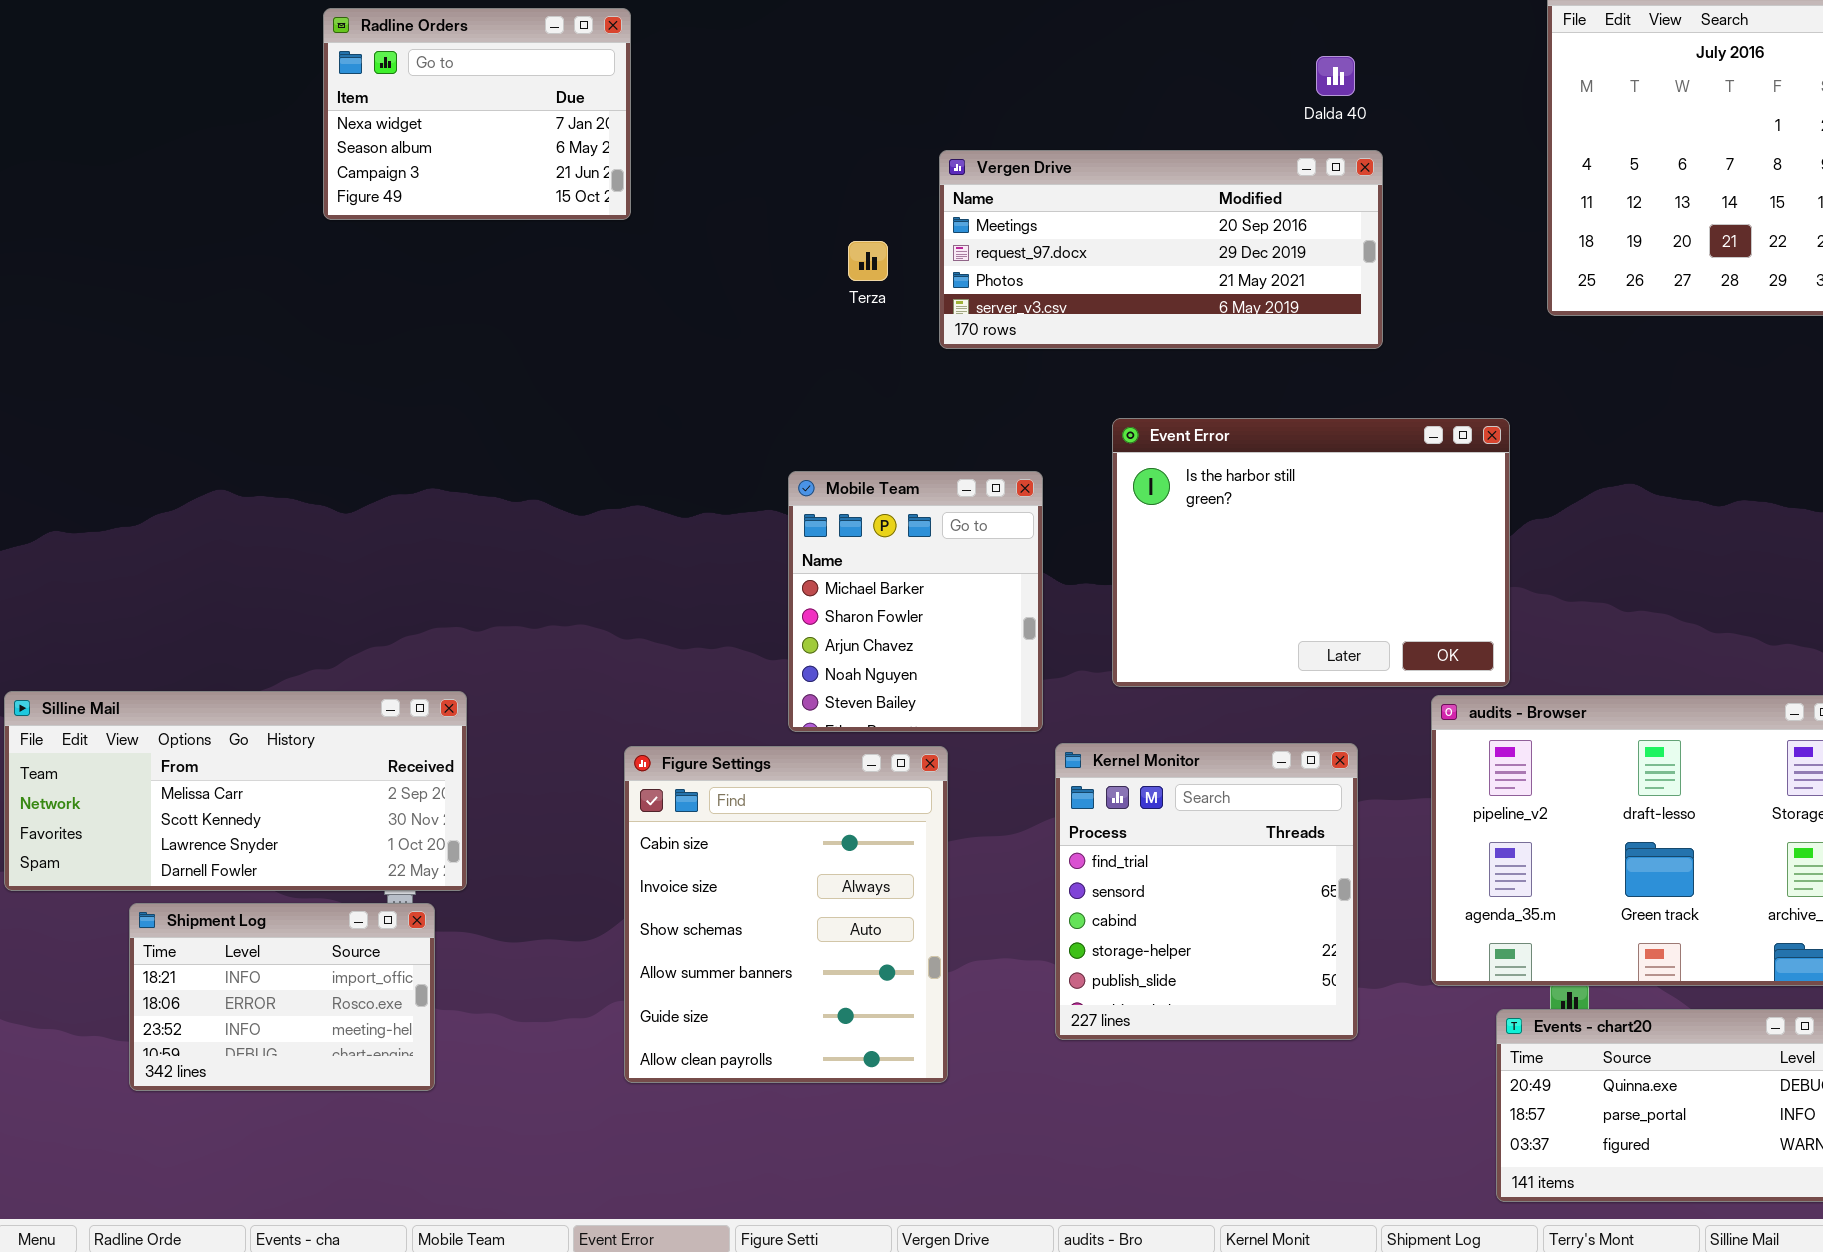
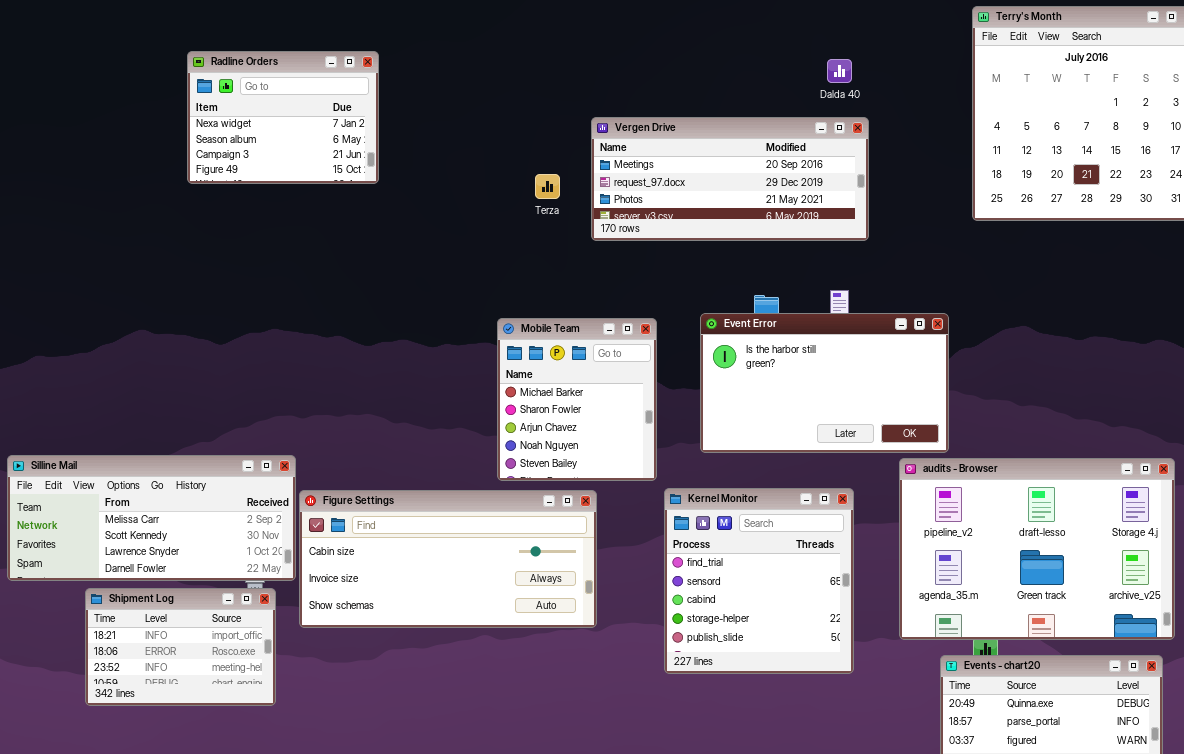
Radline Orders: [323,8,631,220] -> [187,51,379,184], moved
Event Error: [1112,418,1510,687] -> [700,313,949,453], resized
Figure Settings: [624,746,948,1083] -> [299,490,597,628], resized

